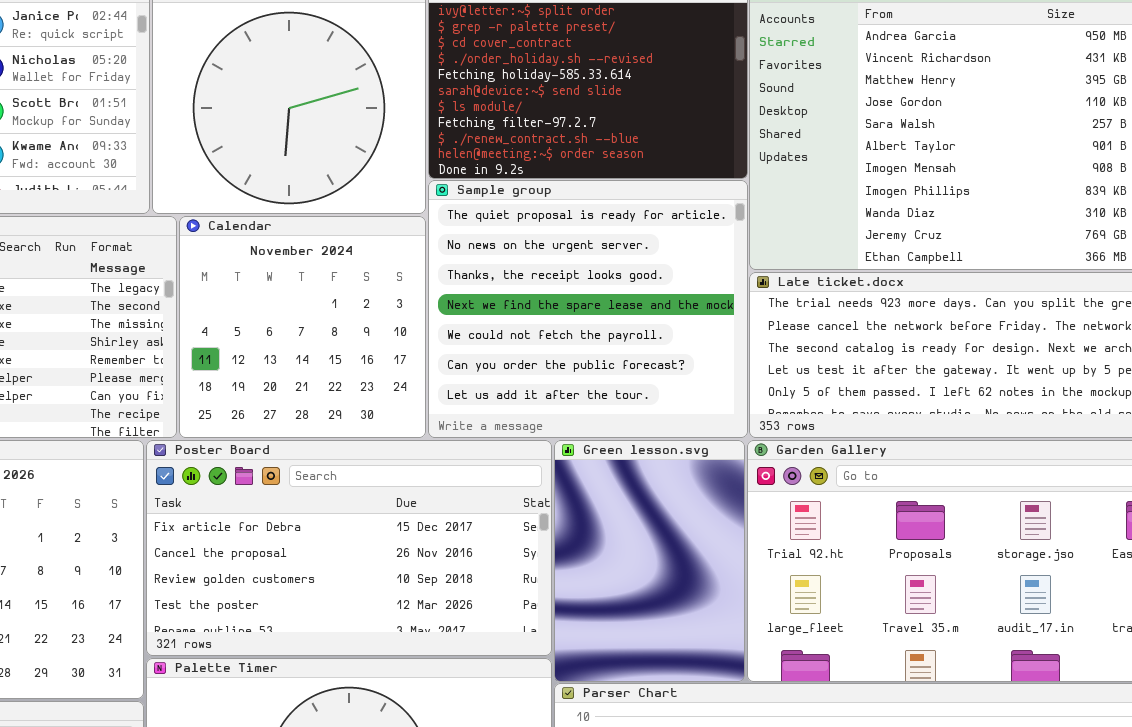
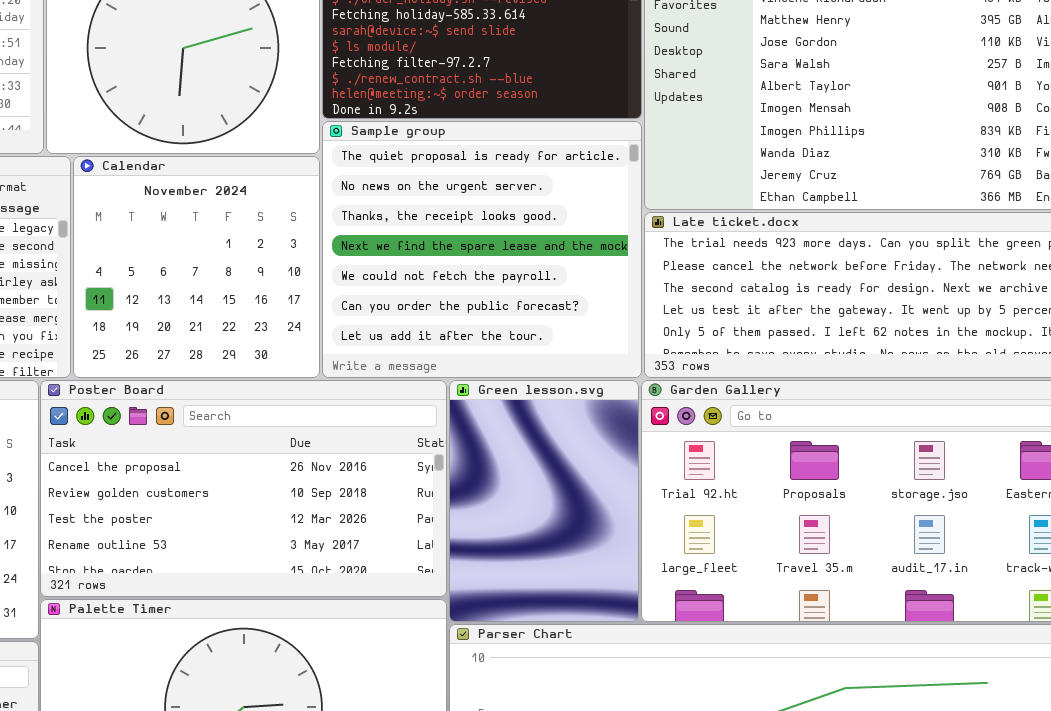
Poster Board: [146,440,552,656] -> [40,380,447,597], scrolled down 1 row

